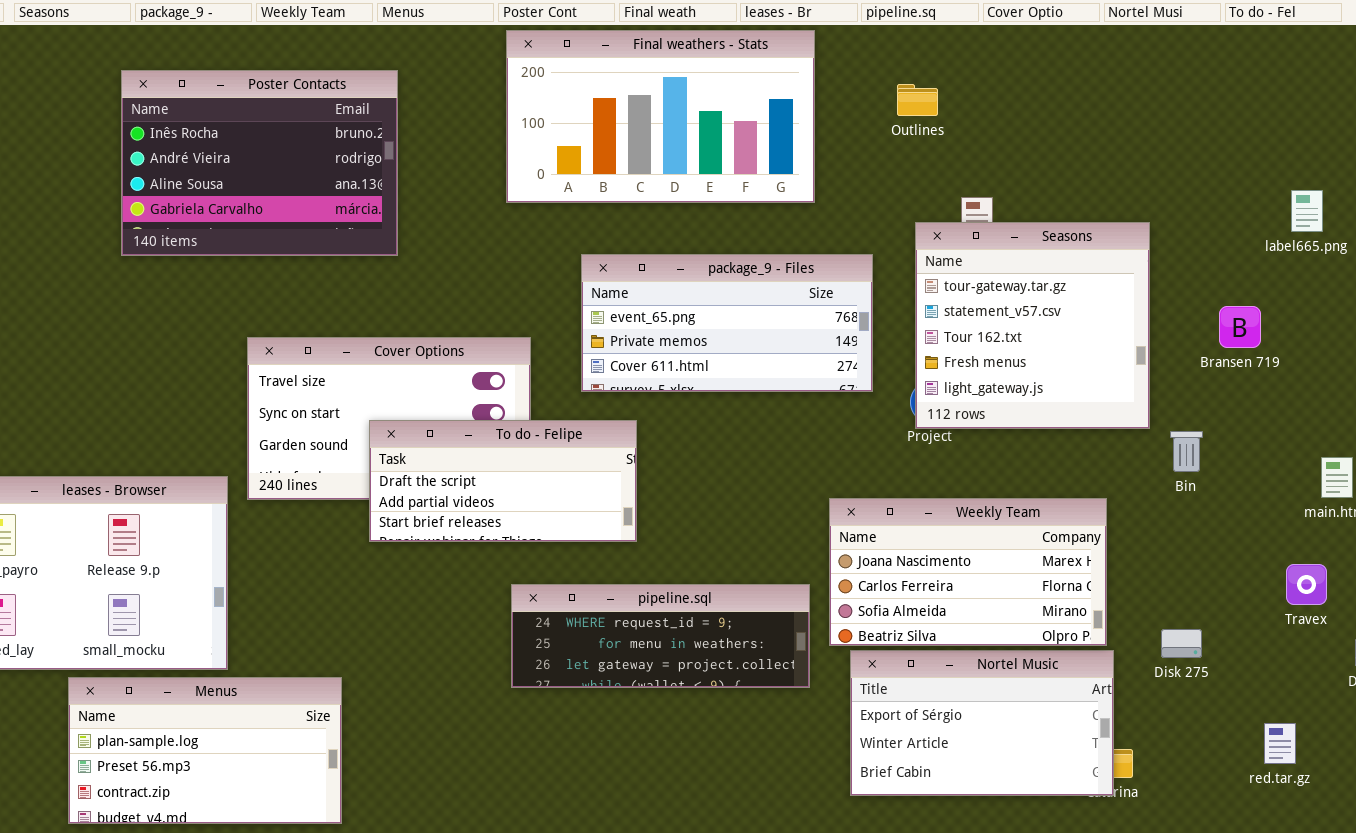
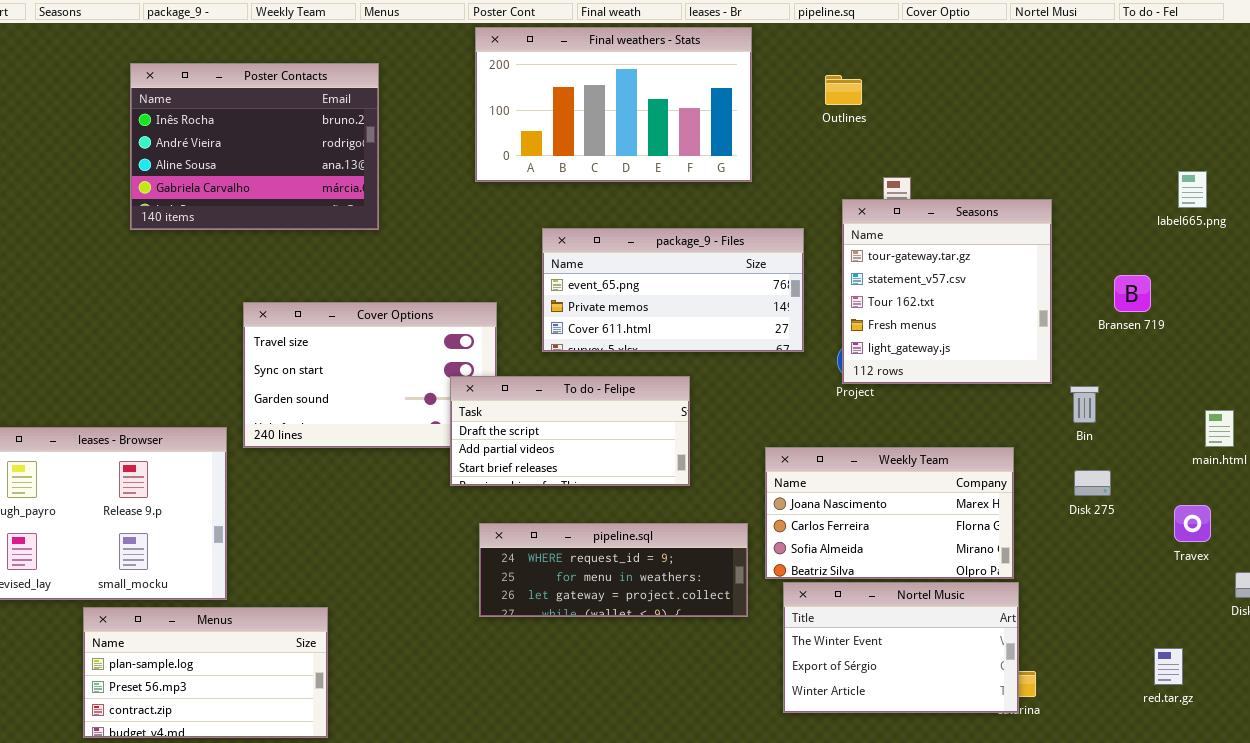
To do - Felipe: [369,420,637,542] -> [450,376,690,486], moved
Disk 275: [1161,629,1202,658] -> [1074,470,1111,496], moved
Nortel Music: [850,650,1114,796] -> [783,582,1019,713], scrolled up 1 row

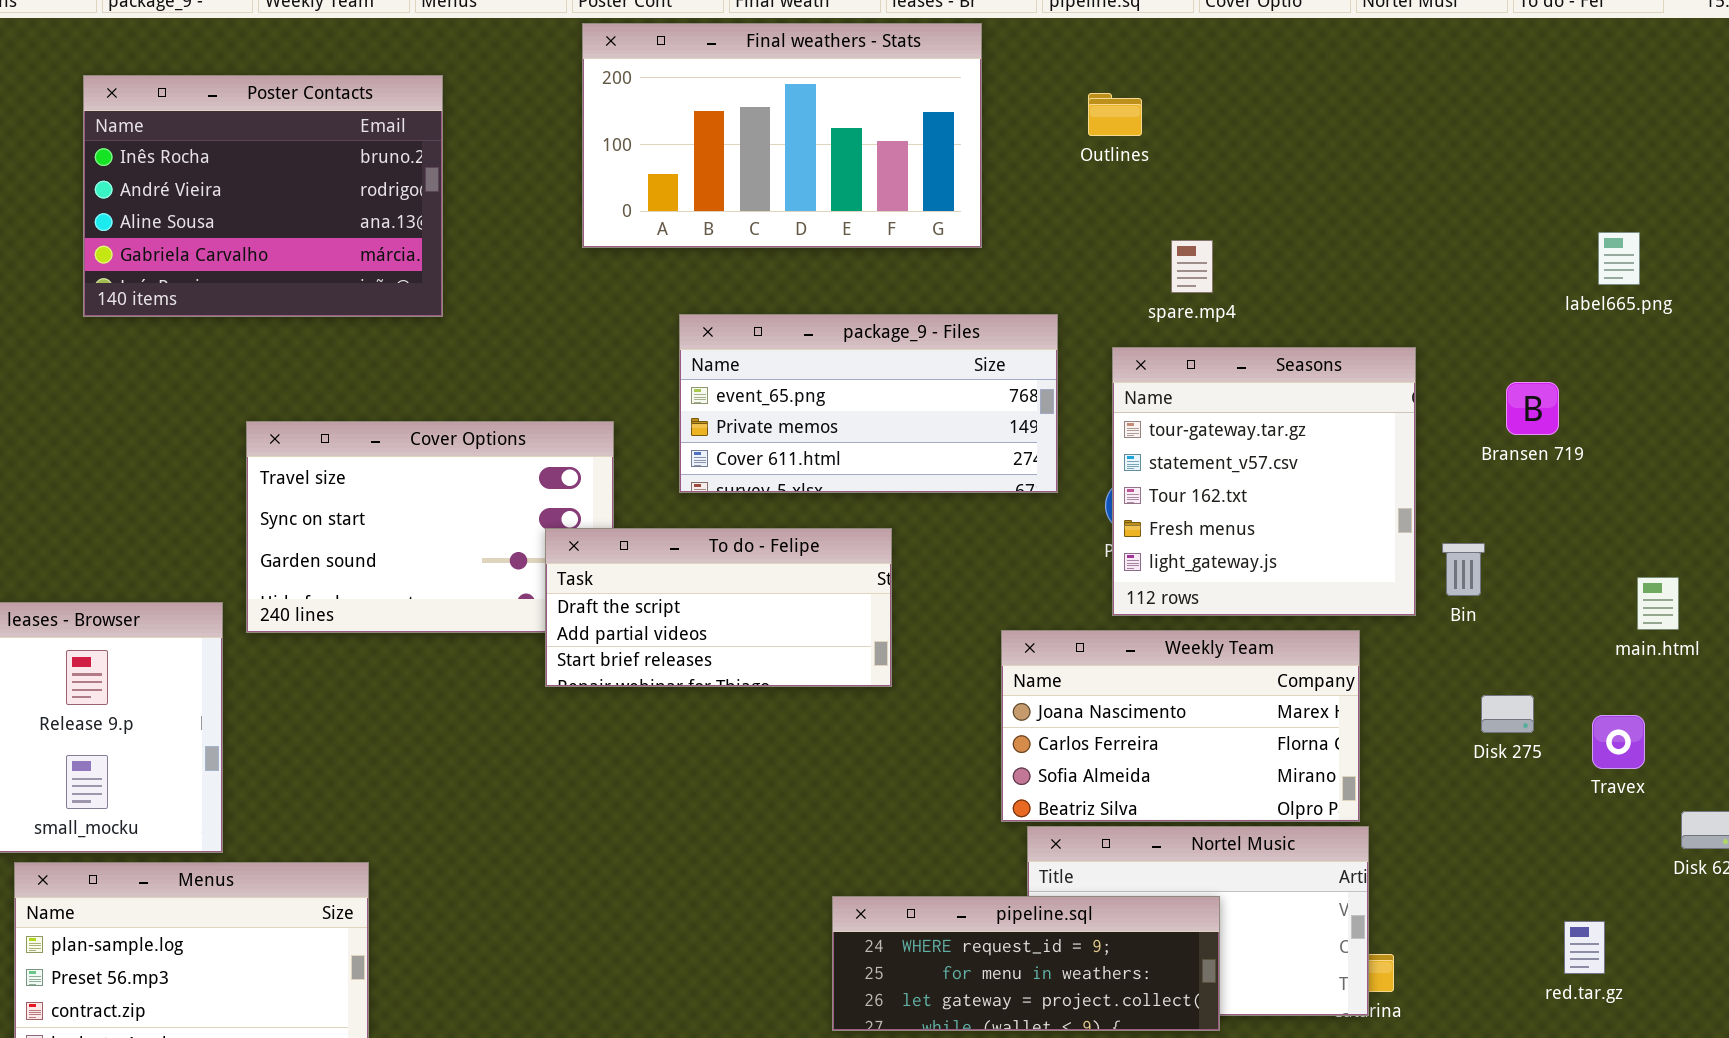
Seasons: [842,199,1052,384] -> [1112,347,1416,616], moved
Disk 275: [1074,470,1111,496] -> [1481,695,1534,733], moved
pipeline.sql: [479,523,748,617] -> [832,896,1220,1031], moved

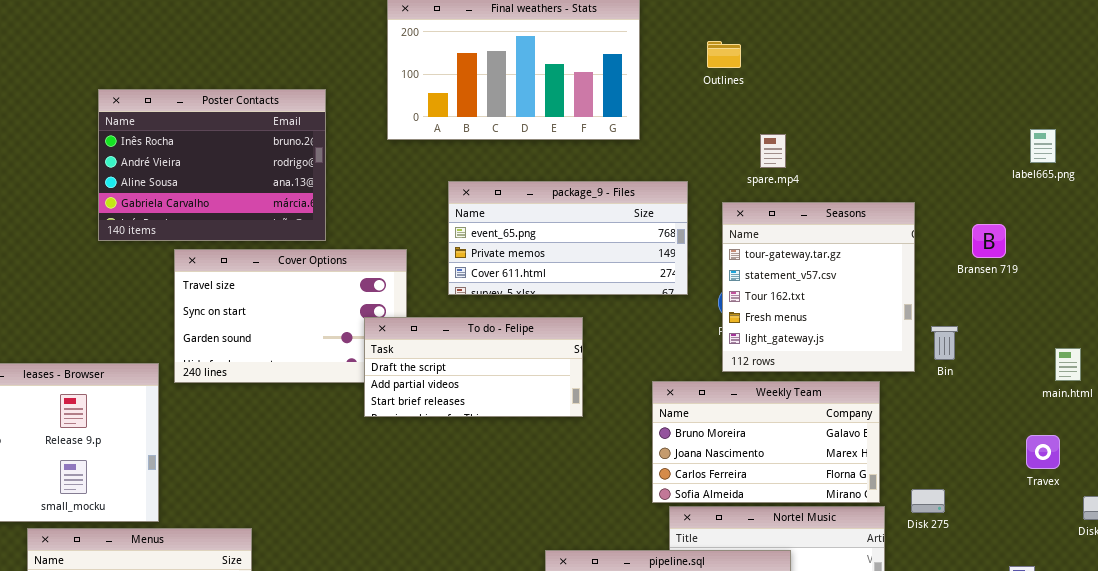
Poster Contacts: [83,75,443,317] -> [98,89,326,241], moved
Weekly Team: [1001,630,1360,822] -> [652,381,880,503], scrolled up 1 row
Disk 275: [1481,695,1534,733] -> [911,489,945,513], moved

